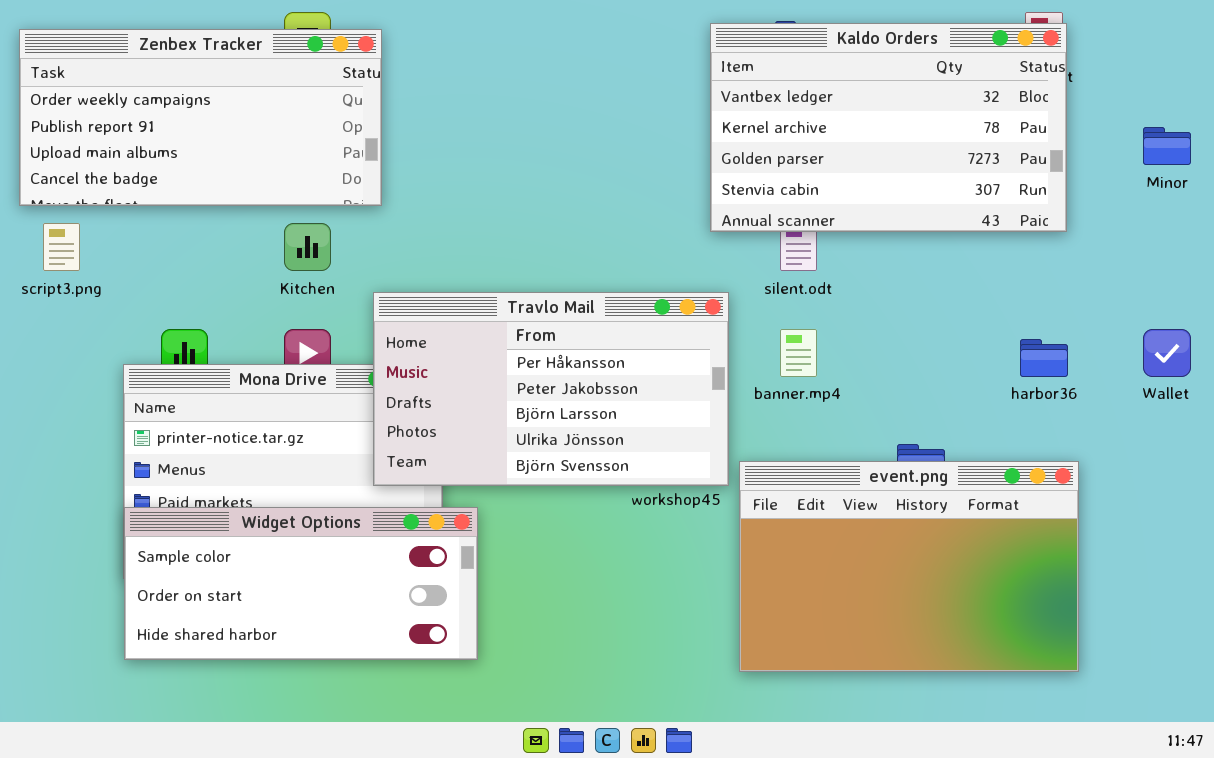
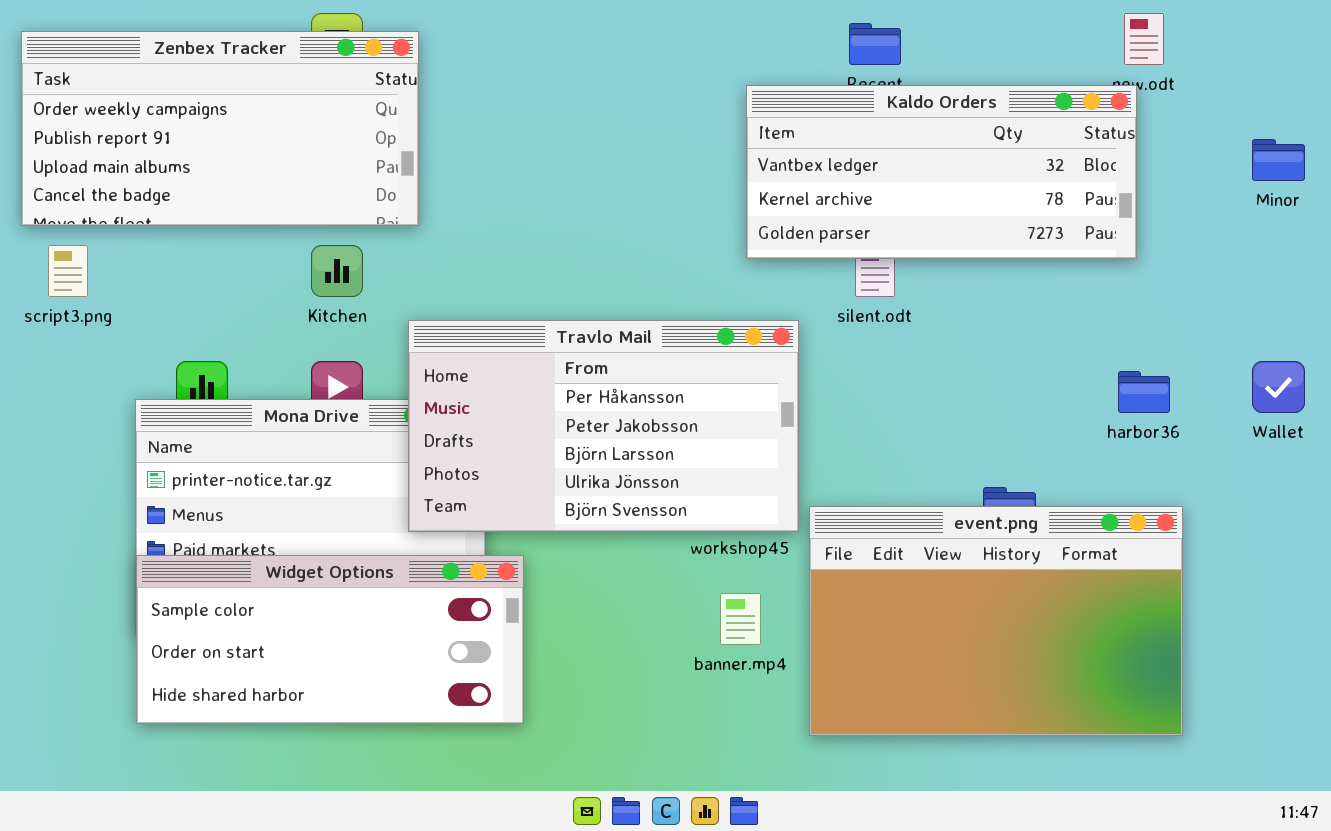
Kaldo Orders: [710,23,1067,232] -> [746,85,1137,259], moved, resized
banner.mp4: [780,329,817,377] -> [720,593,761,645], moved

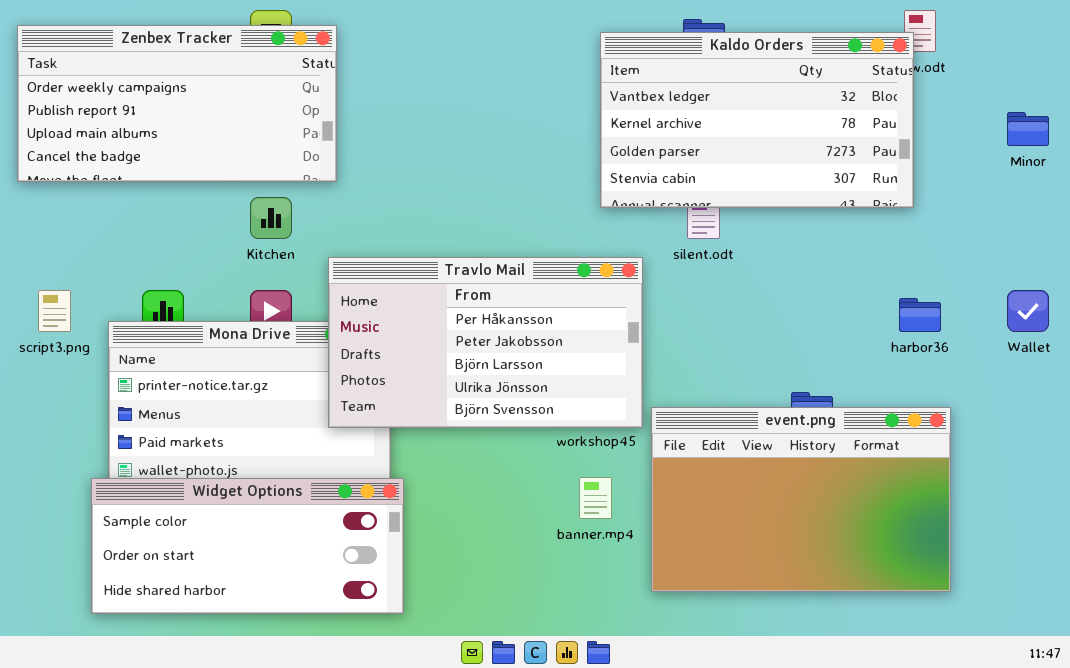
Kaldo Orders: [746,85,1137,259] -> [600,32,914,208], resized
script3.png: [48,245,88,297] -> [38,290,71,332], moved
Widget Options: [136,555,524,724] -> [91,478,404,614], moved

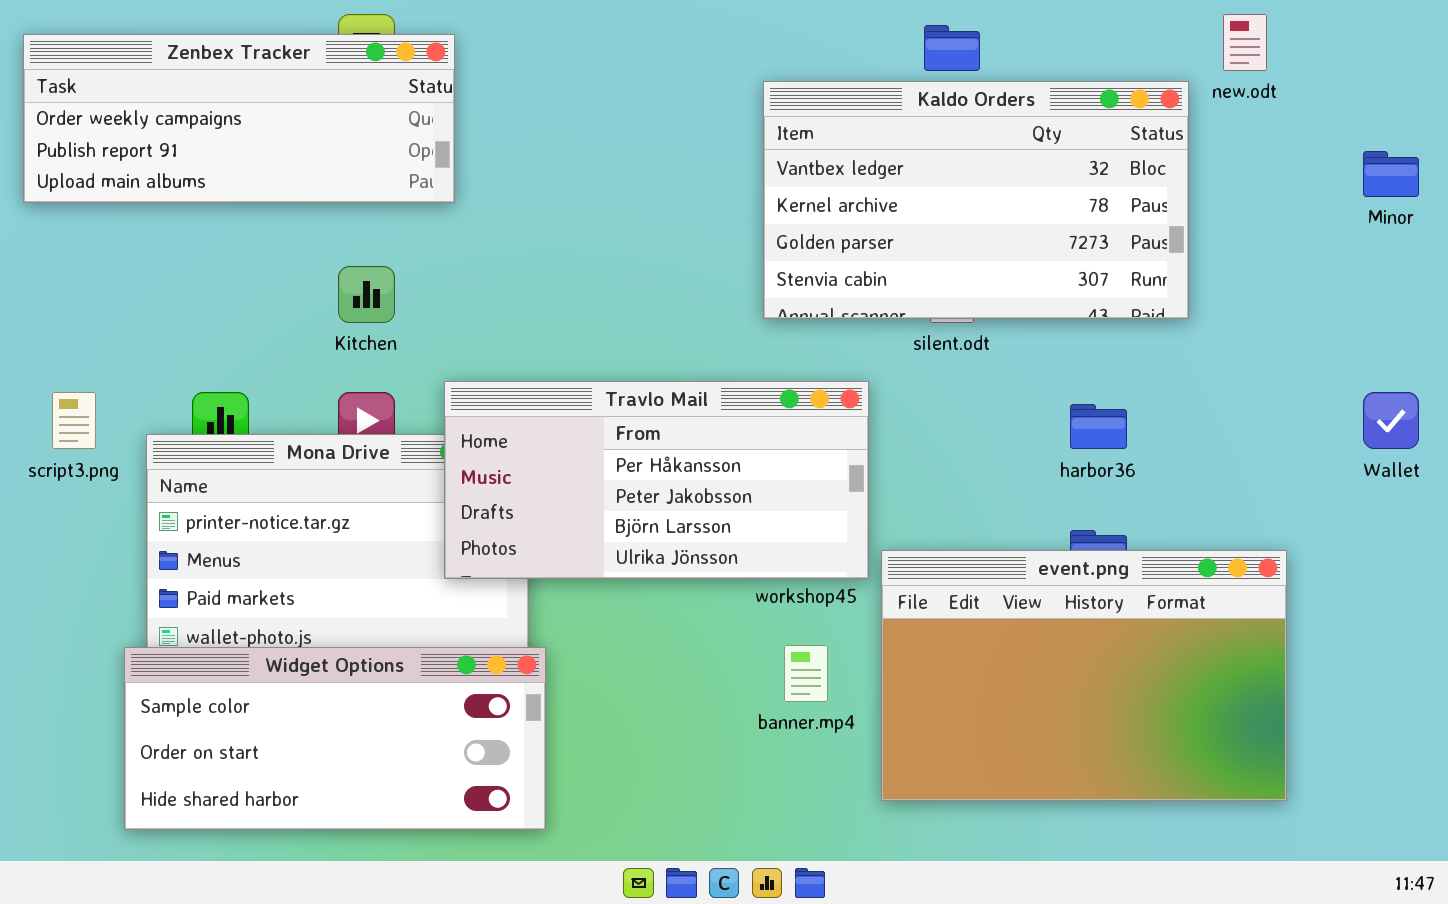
Zenbex Tracker: [17,25,337,182] -> [23,34,455,203], resized
Kaldo Orders: [600,32,914,208] -> [763,81,1189,319], moved
Travlo Mail: [328,257,643,428] -> [444,381,869,579], resized
harbor36: [899,298,941,332] -> [1070,404,1127,449], moved

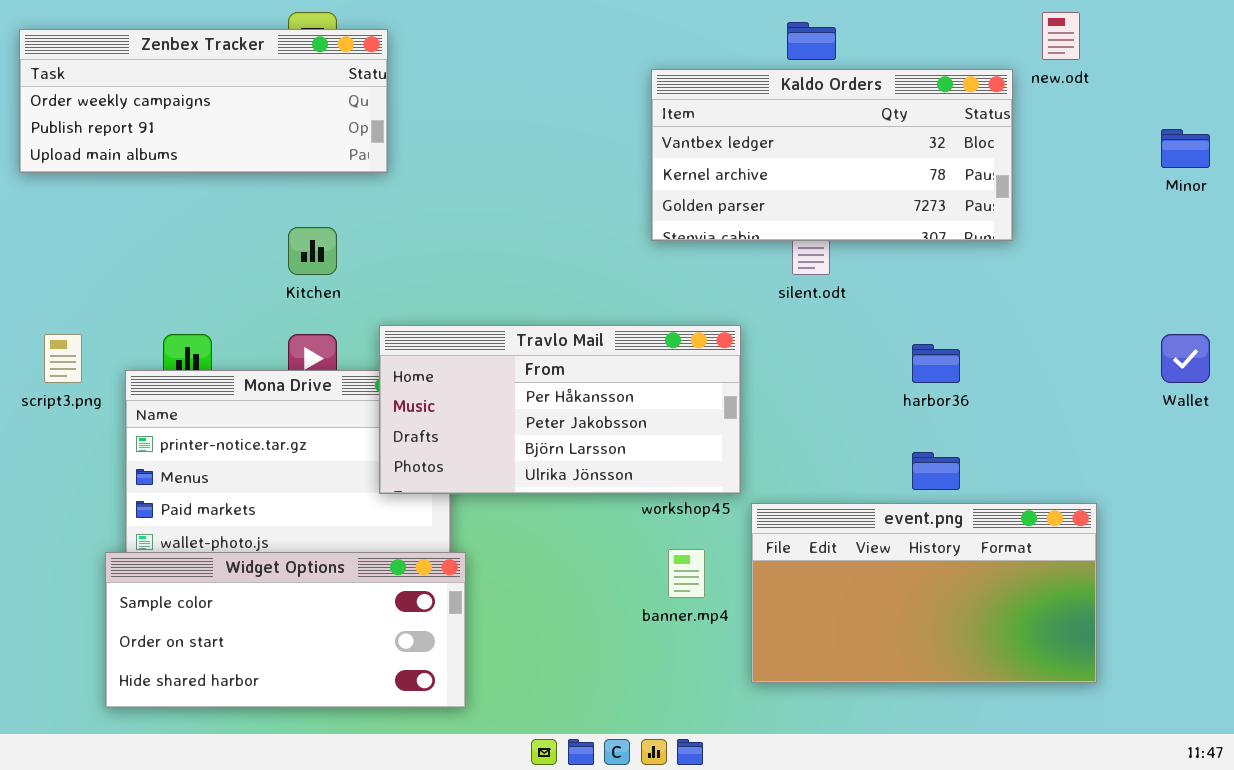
Kaldo Orders: [763,81,1189,319] -> [651,69,1013,241], resized
event.png: [881,550,1287,801] -> [751,503,1097,683], resized

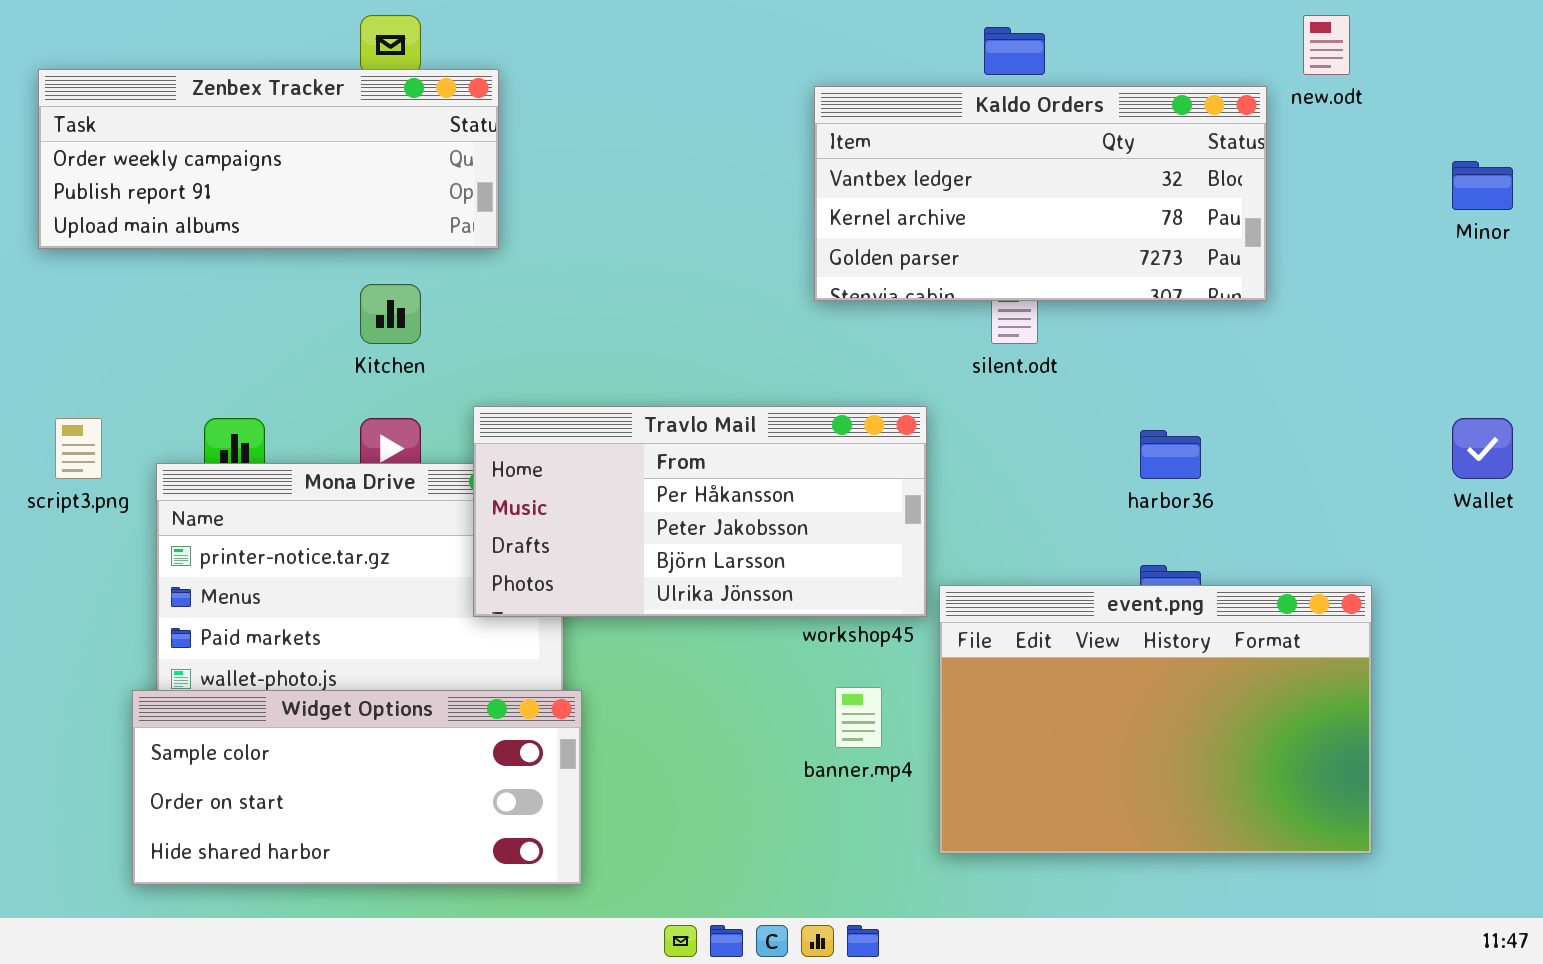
Zenbex Tracker: [19,29,388,173] -> [38,69,499,249], moved
event.png: [751,503,1097,683] -> [939,585,1372,854], resized

